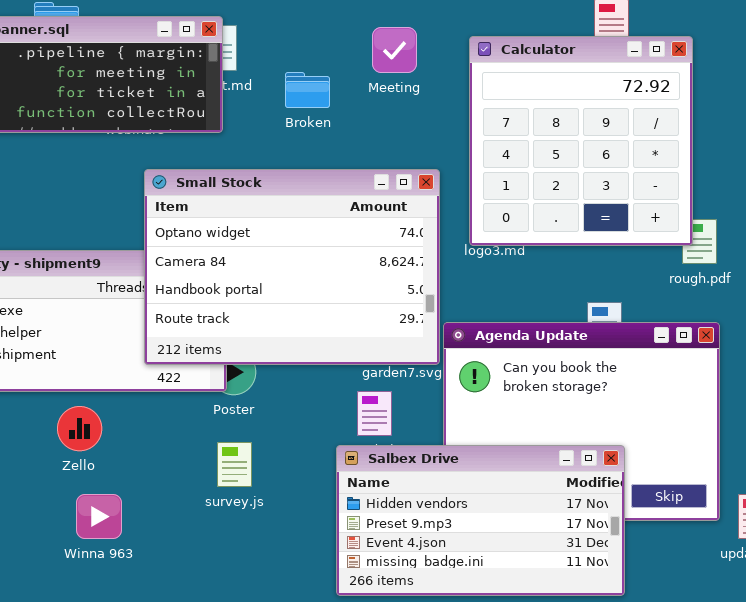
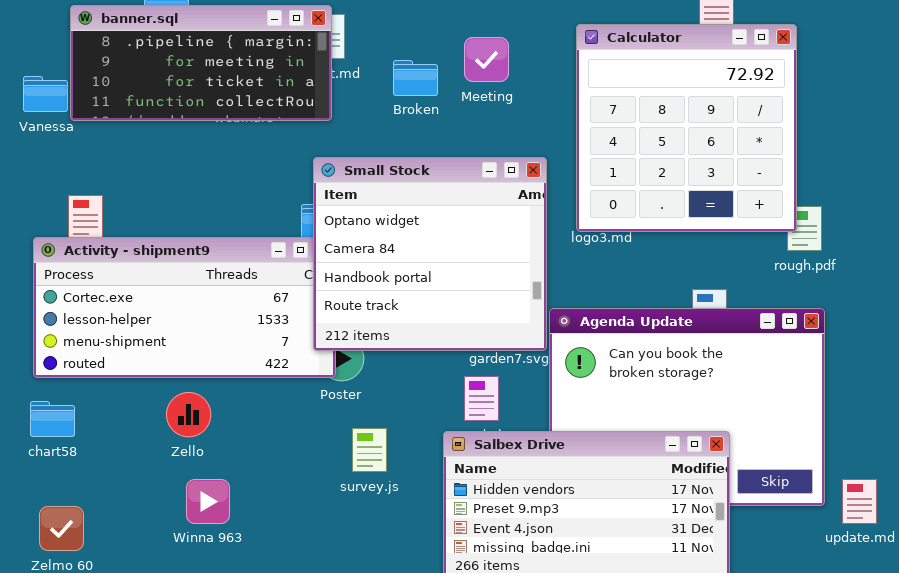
Meeting: [372,27,417,73] -> [464,37,509,82], moved
Small Stock: [144,169,440,365] -> [313,157,547,351], resized
survey.js: [217,442,252,487] -> [352,428,387,472], moved

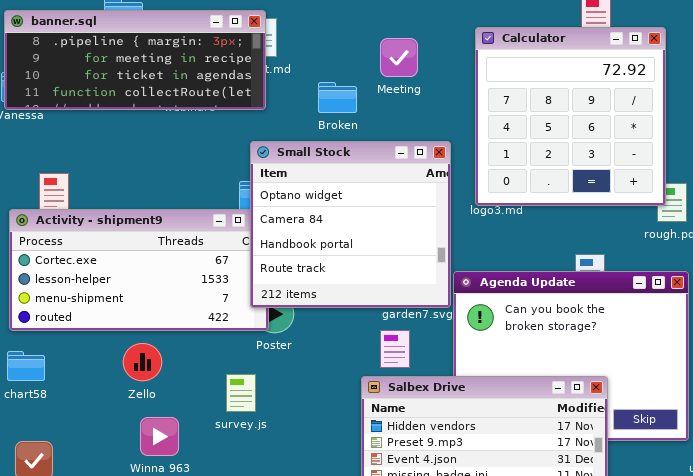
banner.sql: [70,5,332,121] -> [4,10,266,110], resized
Broken: [393,60,438,96] -> [318,82,357,113], moved
survey.js: [352,428,387,472] -> [226,374,256,412], moved

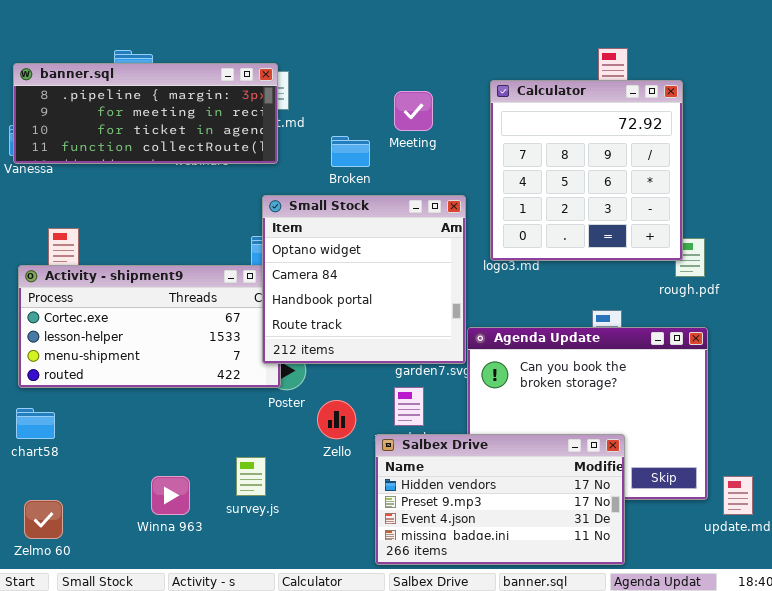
Zello: [123,343,162,381] -> [317,400,356,439], moved
survey.js: [226,374,256,412] -> [236,457,266,496], moved

